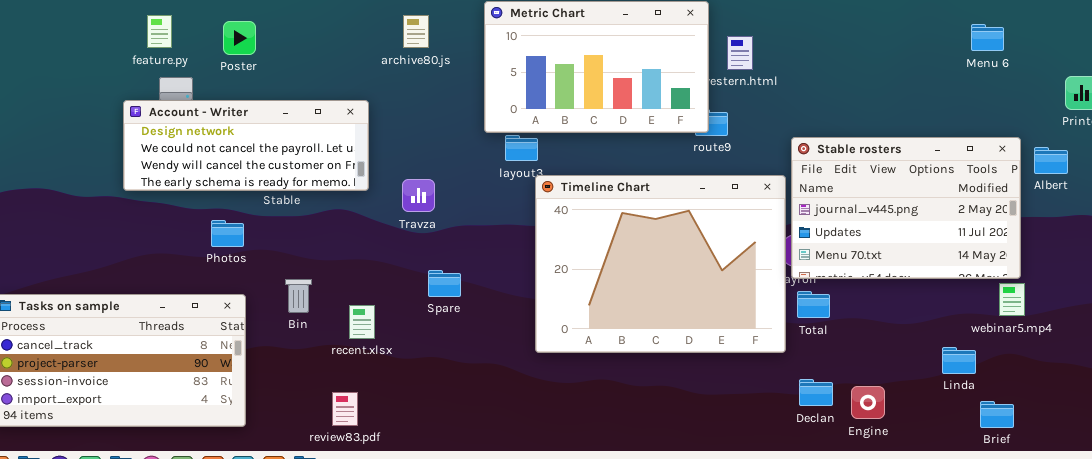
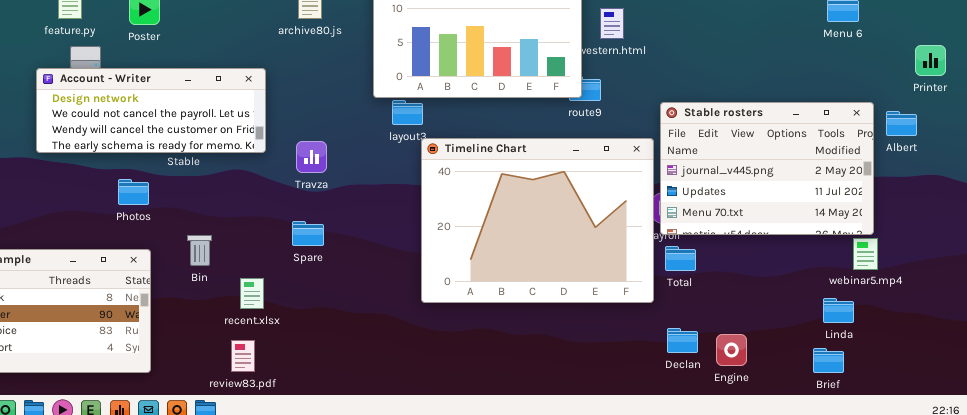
Spare: [428,270,461,297] -> [292,221,324,246], moved
recent.xlsx: [349,305,375,339] -> [240,278,264,309], moved
Linda: [942,347,976,374] -> [823,298,854,323], moved
Brief: [980,401,1014,428] -> [813,348,844,373], moved

